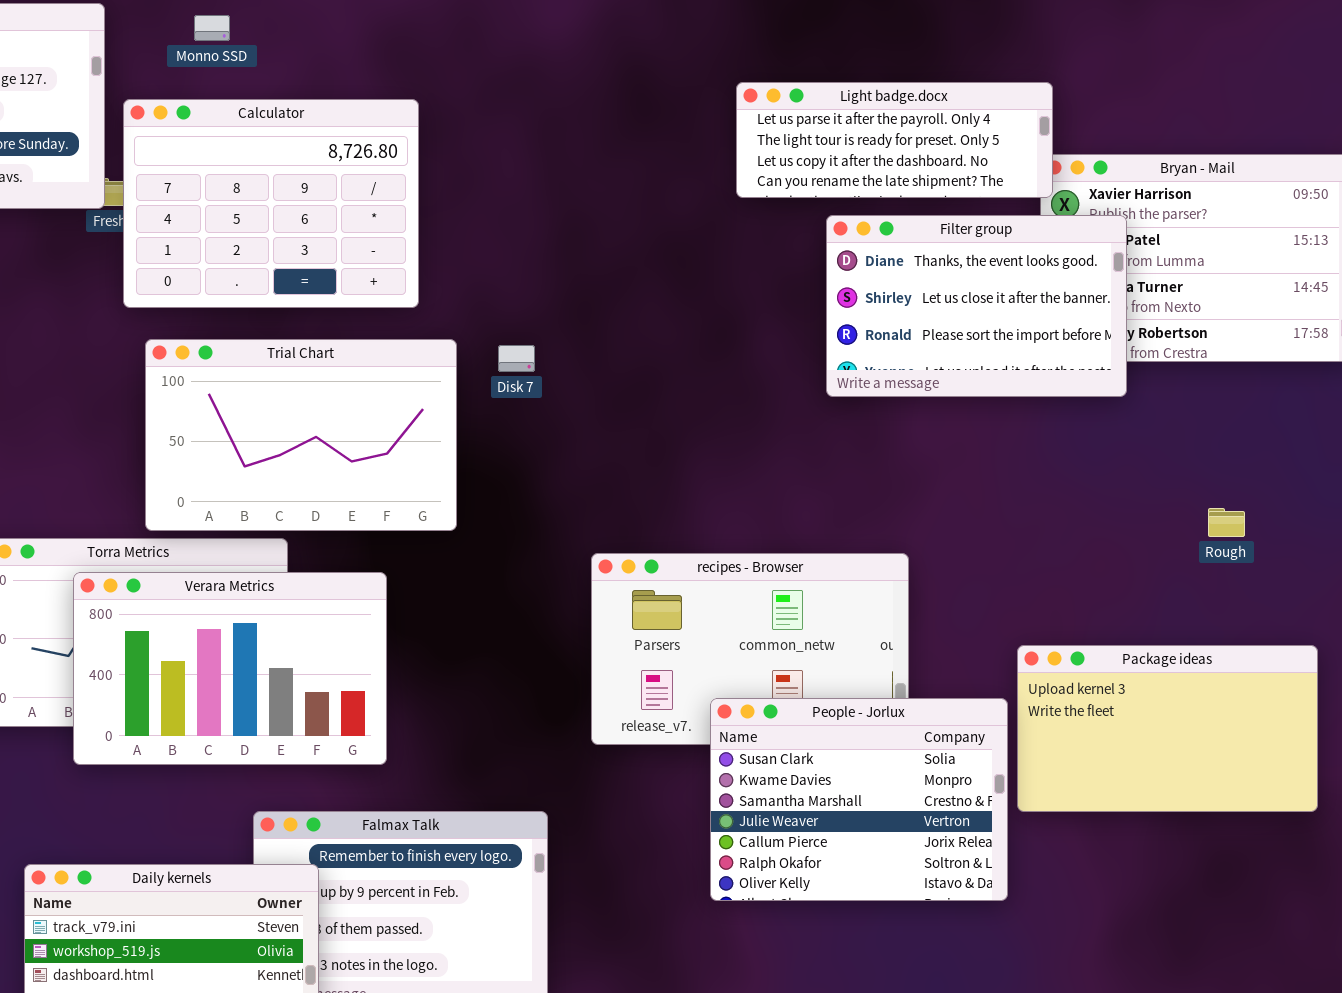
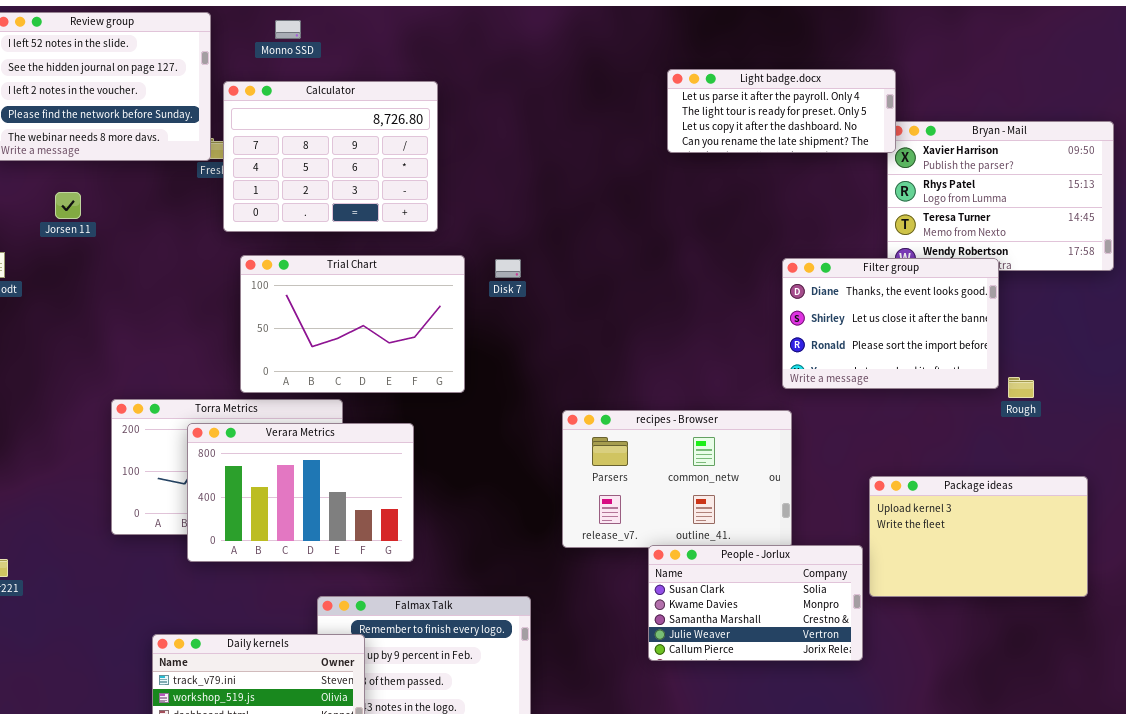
Filter group: [826,215,1127,397] -> [782,258,999,389], moved
People - Jorlux: [710,698,1008,901] -> [648,545,863,661], resized

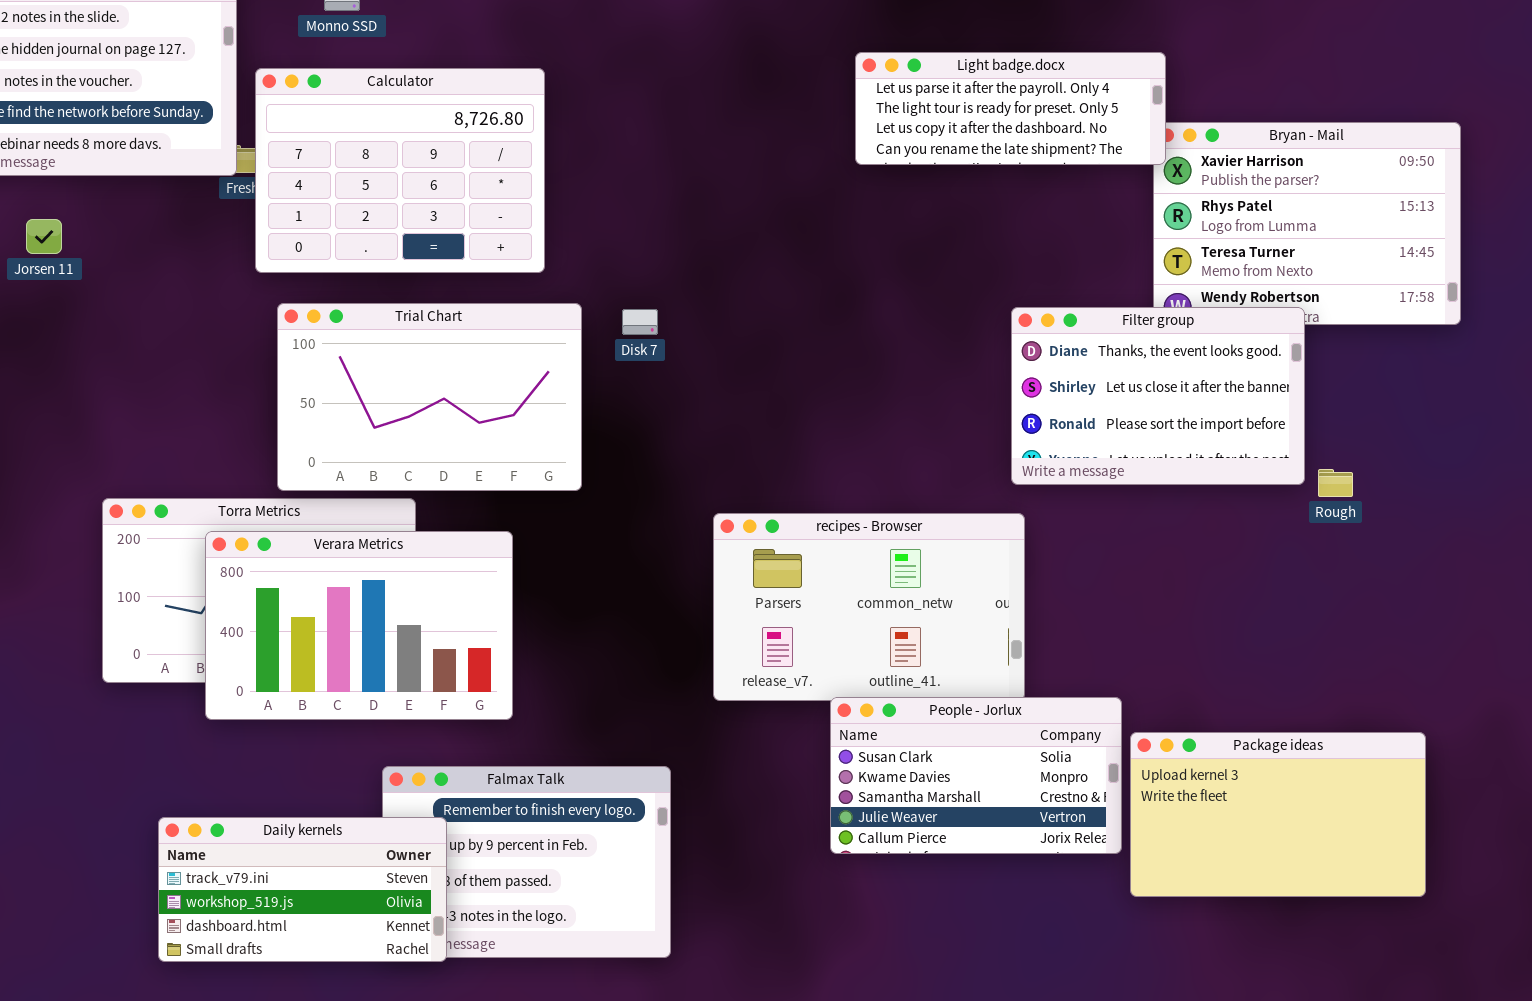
Package ideas: [869,476,1088,597] -> [1130,732,1426,897], moved

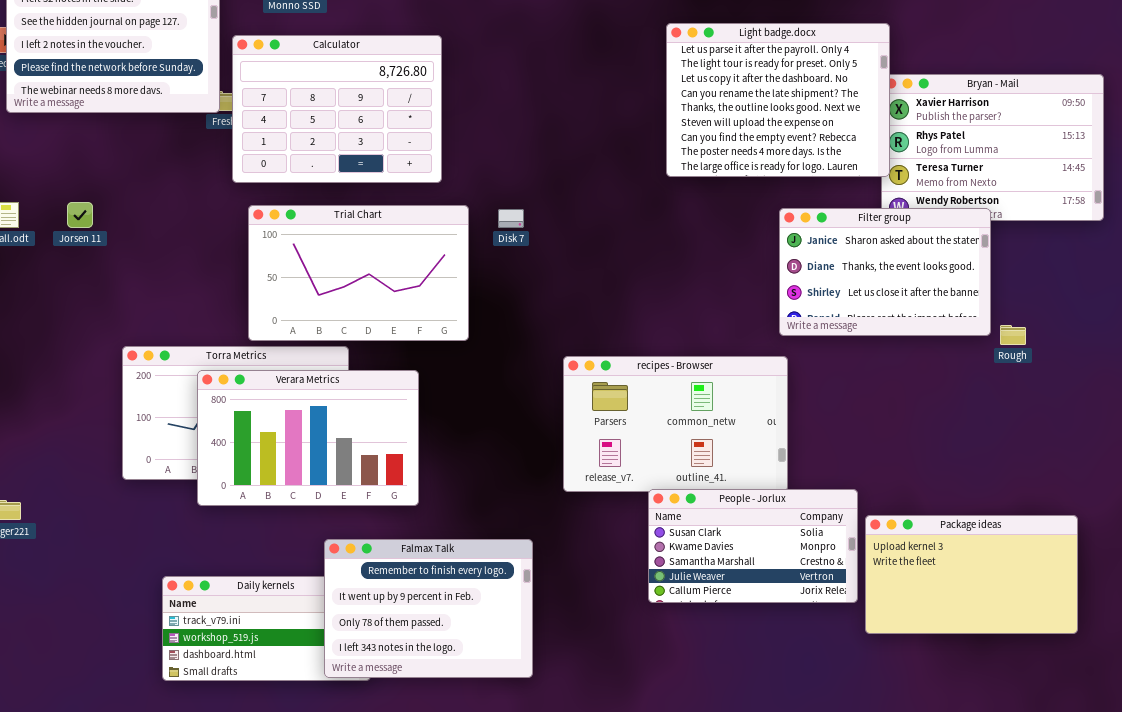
Light badge.docx: [855,52,1166,165] -> [666,23,890,177], resized
Jorsen 11: [26,219,62,254] -> [67,202,93,228], moved
Filter group: [1011,307,1305,485] -> [779,208,991,336], scrolled up 1 row
Falmax Talk: [382,766,671,958] -> [324,539,533,678], raised

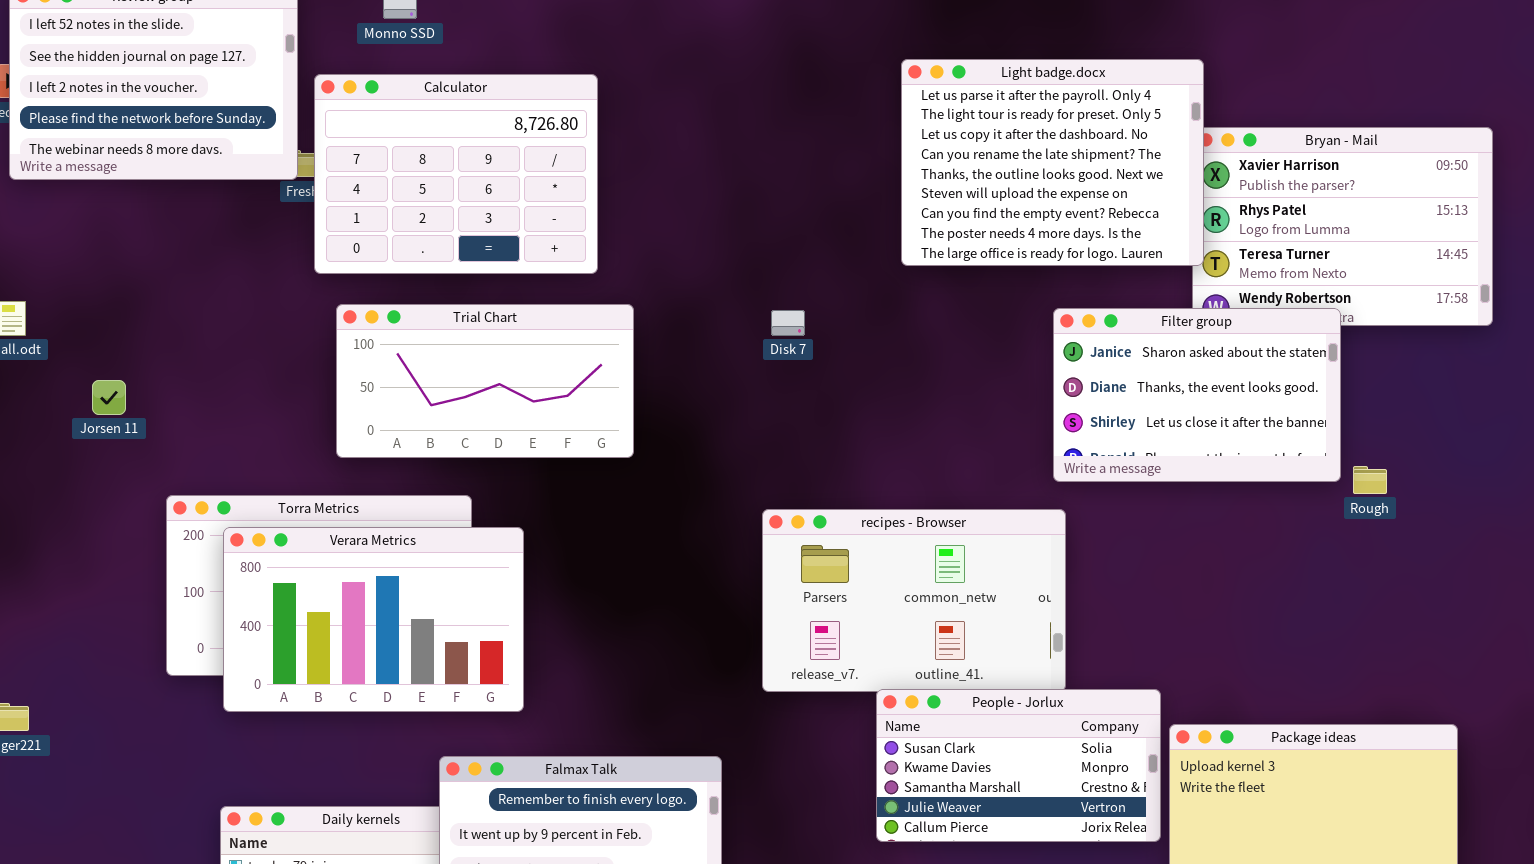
Jorsen 11: [67,202,93,228] -> [92,380,126,415], moved
Trial Chart: [248,205,469,341] -> [336,304,634,458], resized
Disk 7: [498,209,524,228] -> [771,310,805,336], moved
Verara Metrics: [197,370,419,506] -> [223,527,524,712], moved

